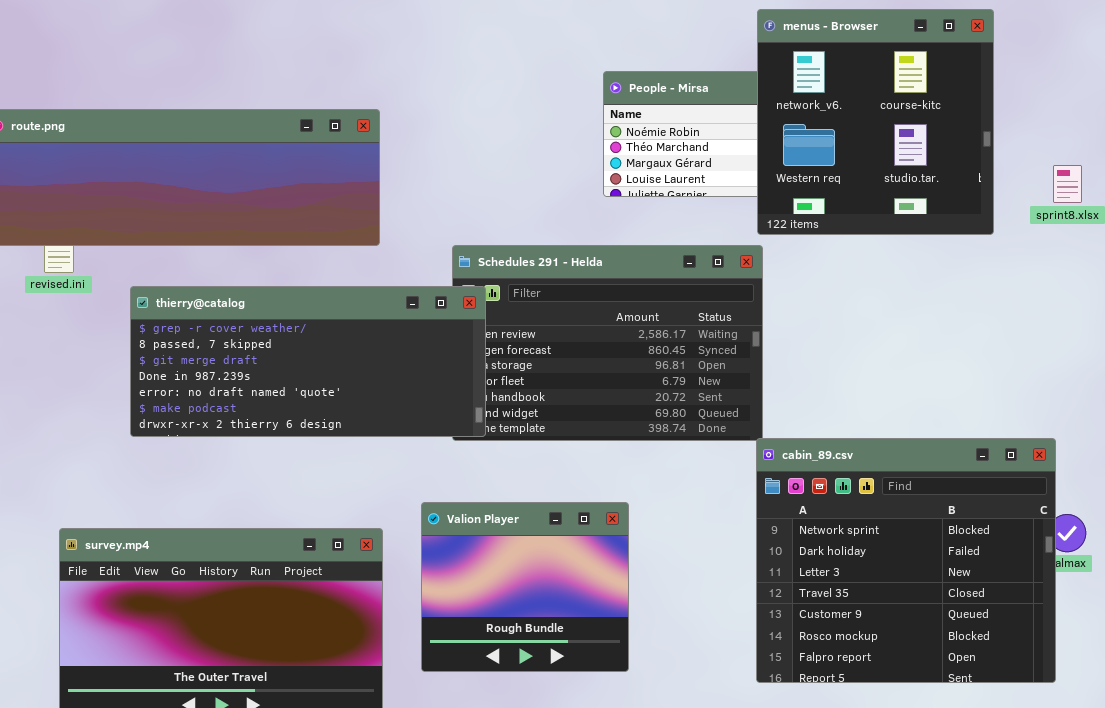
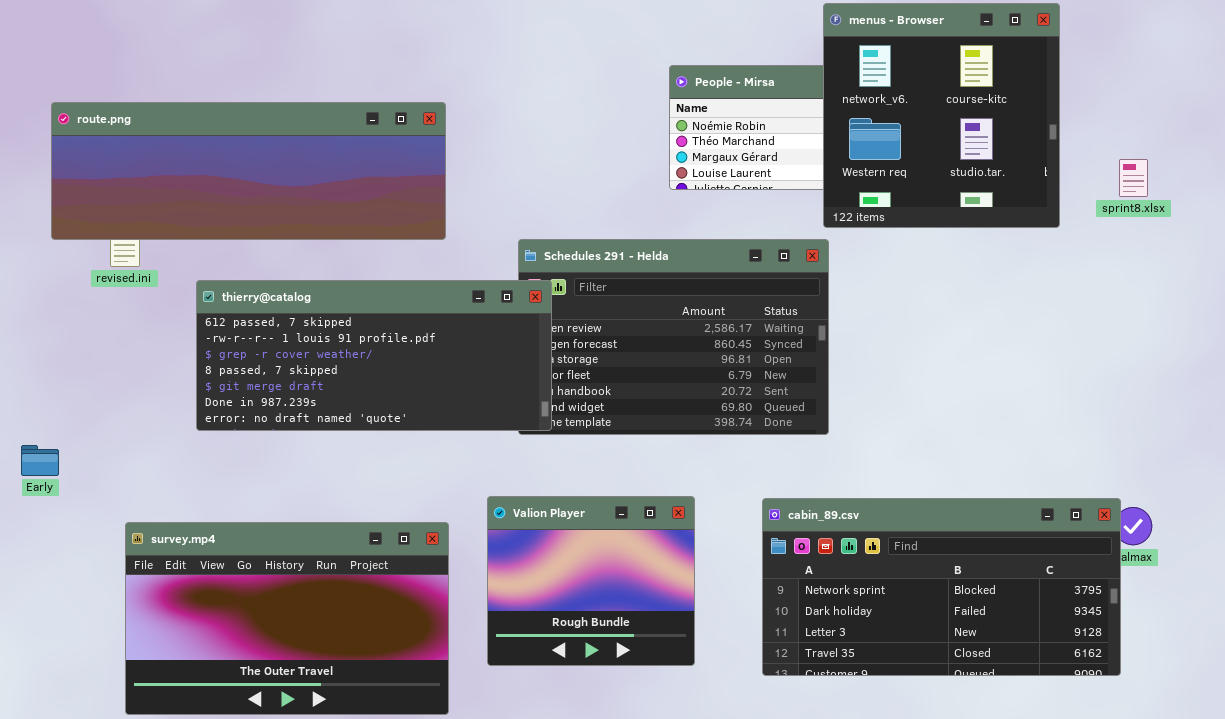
thierry@catalog: [130,286,486,437] -> [196,280,552,431], scrolled up 2 rows
cabin_89.csv: [756,438,1056,683] -> [762,498,1121,676], resized

